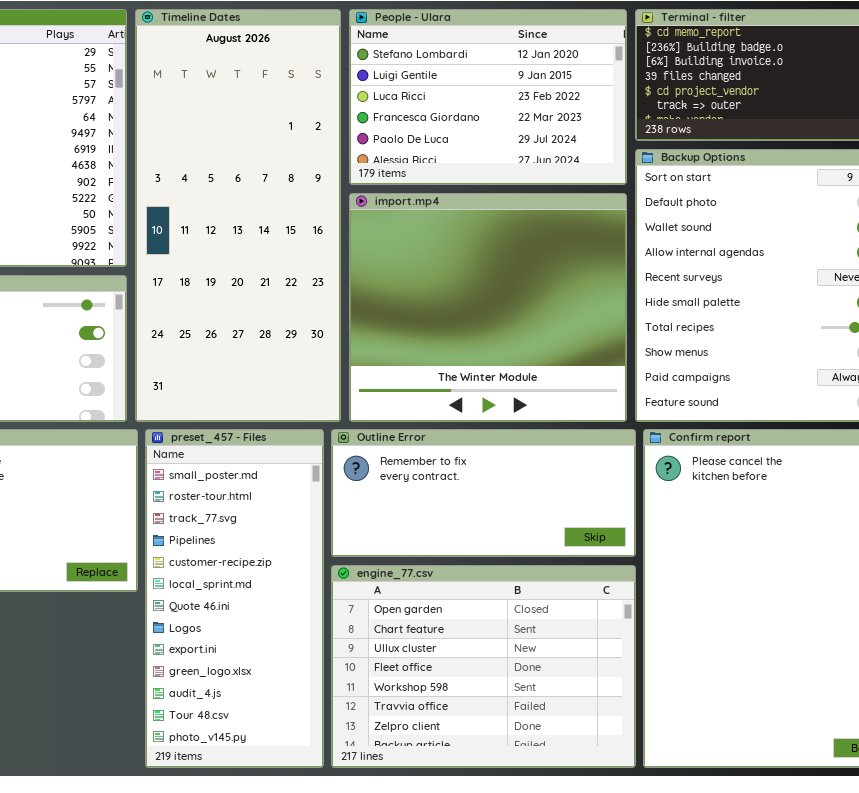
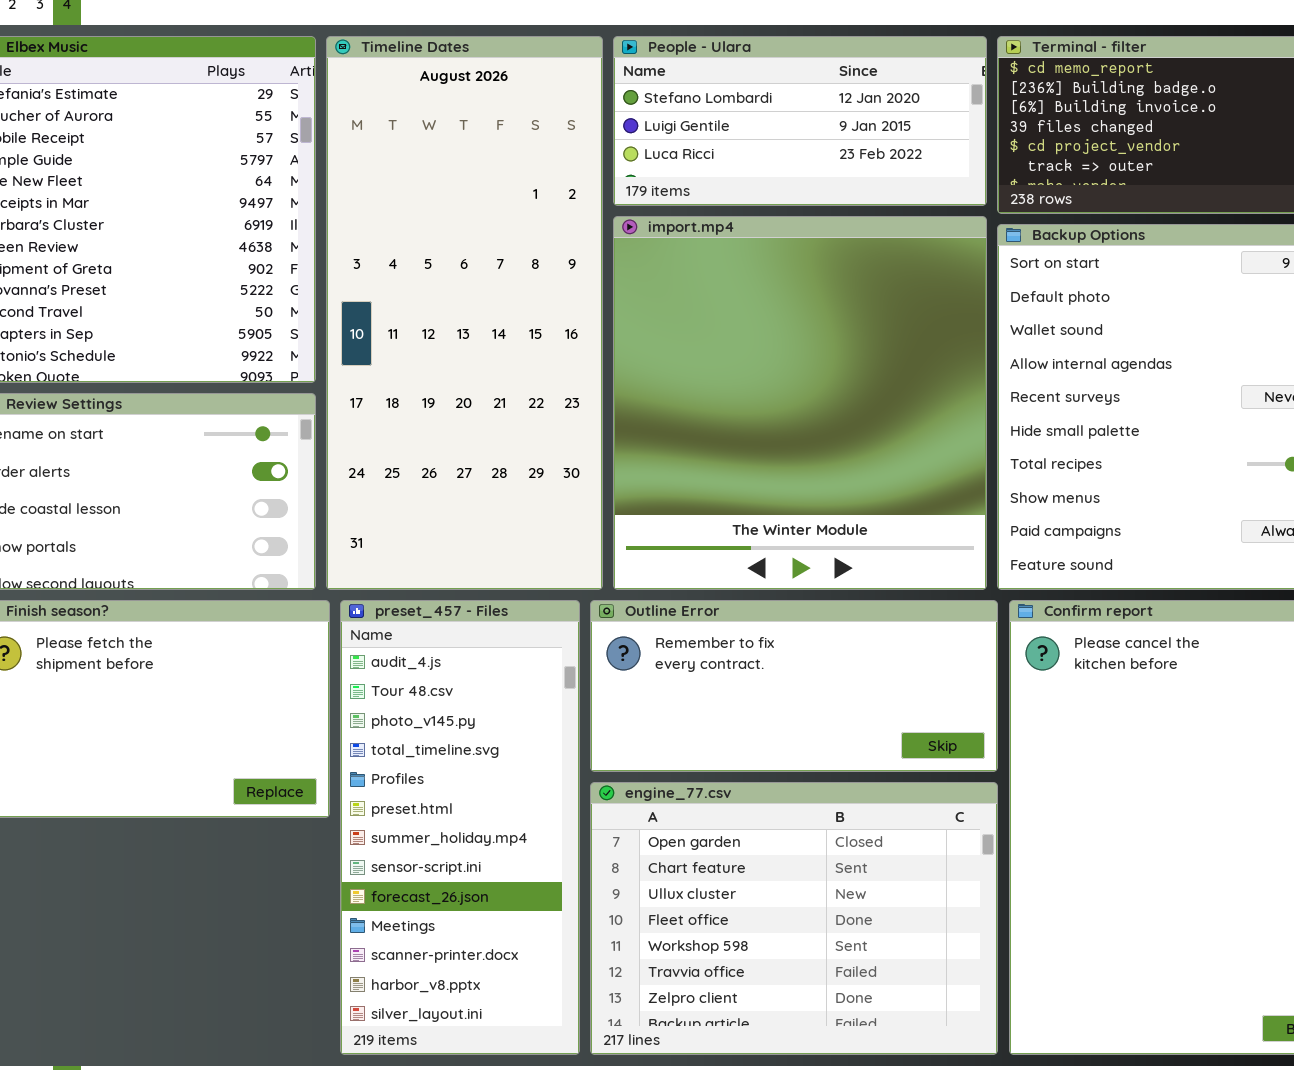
People - Ulara: [349,9,627,185] -> [613,36,987,206], resized
import.mp4: [349,193,627,422] -> [613,216,987,590], resized
preset_457 - Files: [145,429,324,768] -> [340,600,580,1055], scrolled down 10 rows

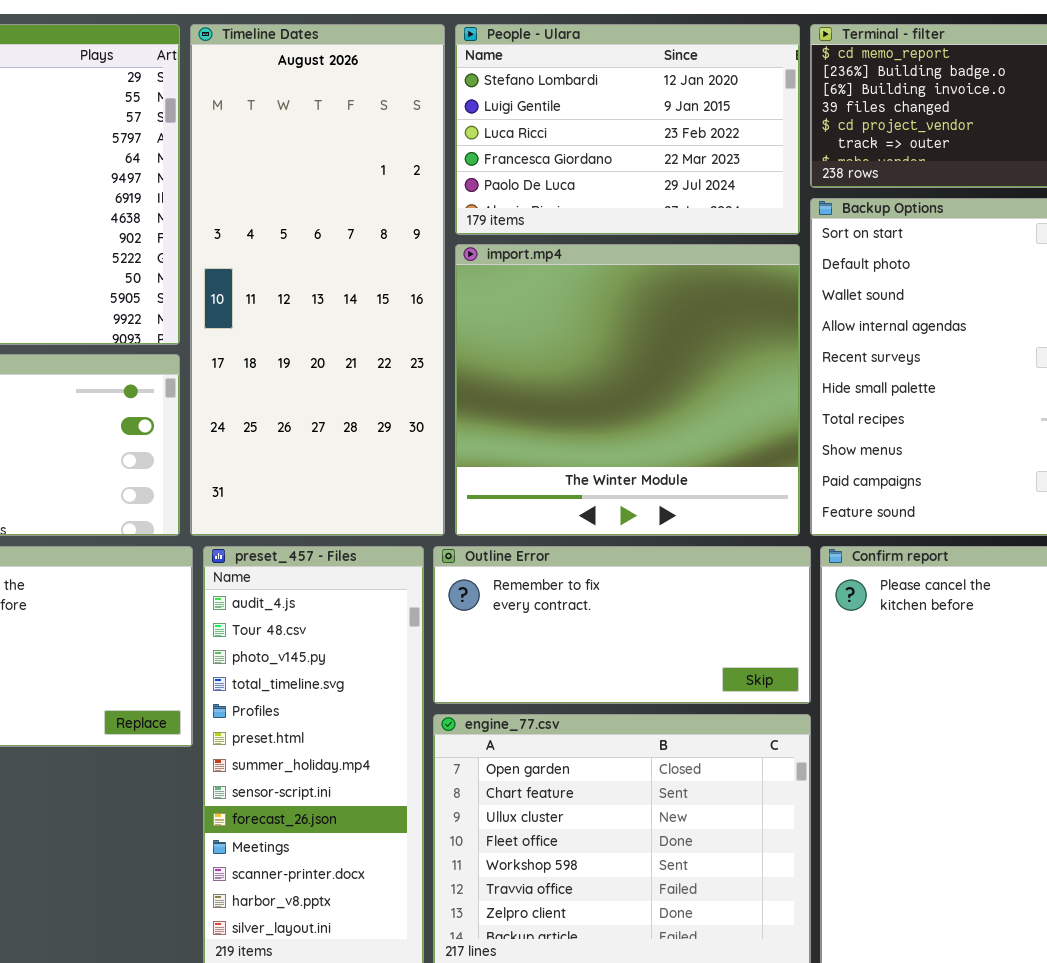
People - Ulara: [613,36,987,206] -> [455,24,800,235], resized
import.mp4: [613,216,987,590] -> [455,244,800,536], resized

